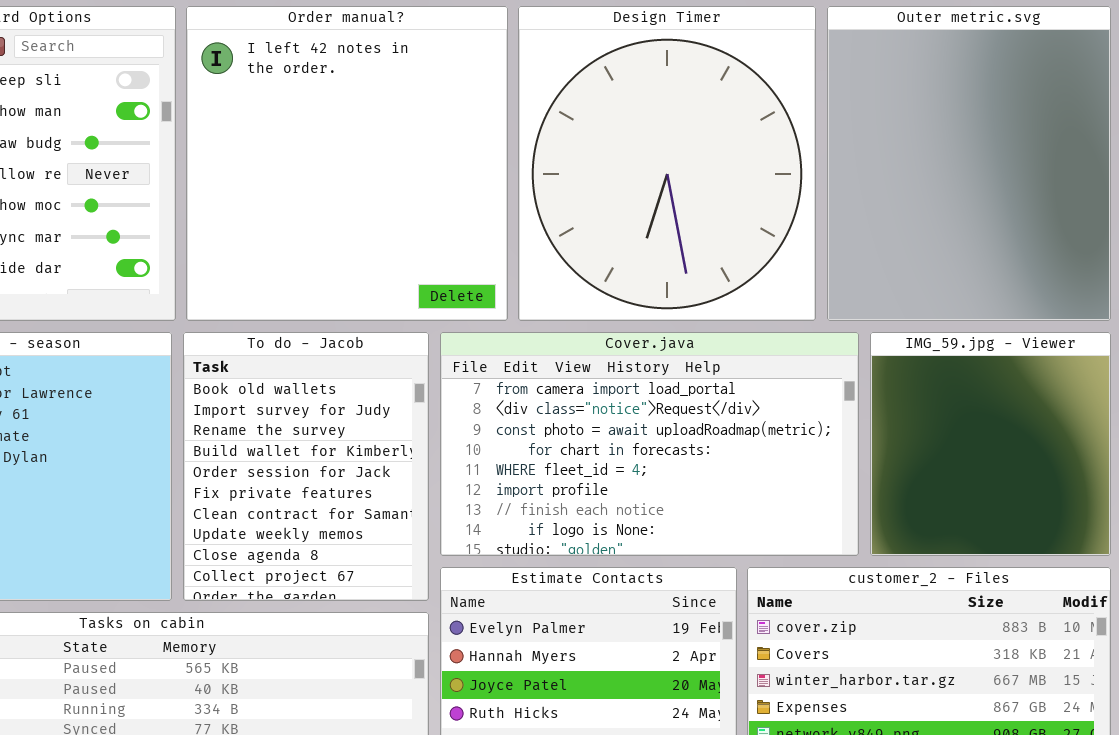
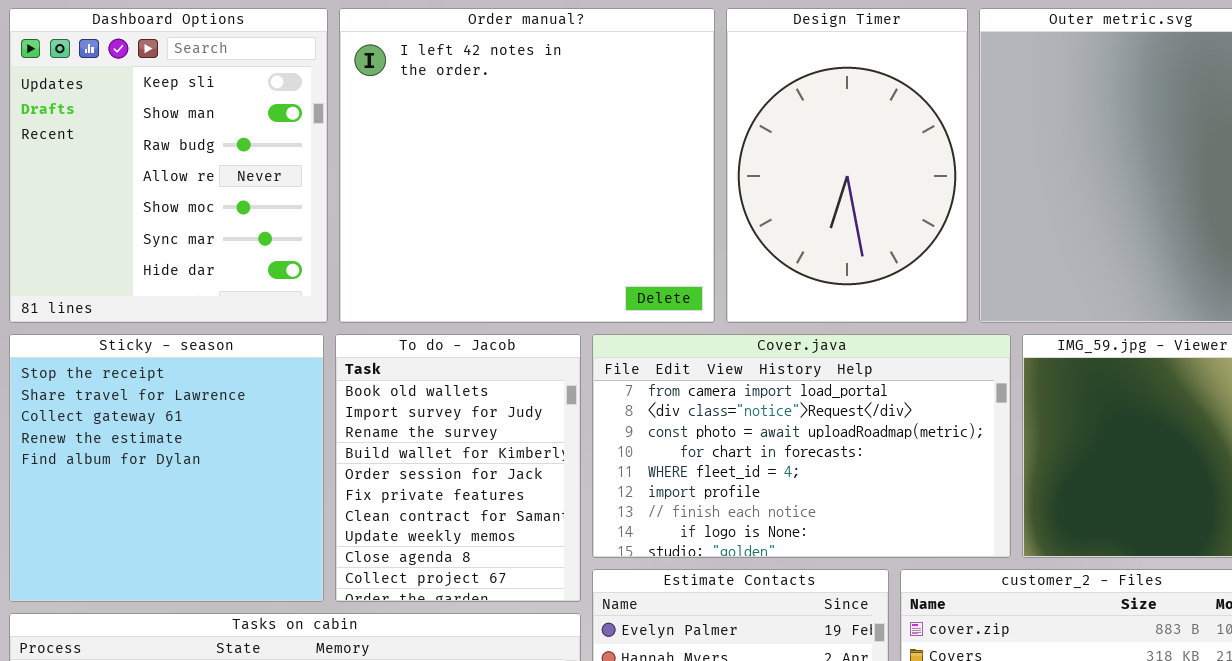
Order manual?: [186,6,508,321] -> [339,8,715,323], resized
Design Timer: [518,6,816,321] -> [726,8,968,323], resized

